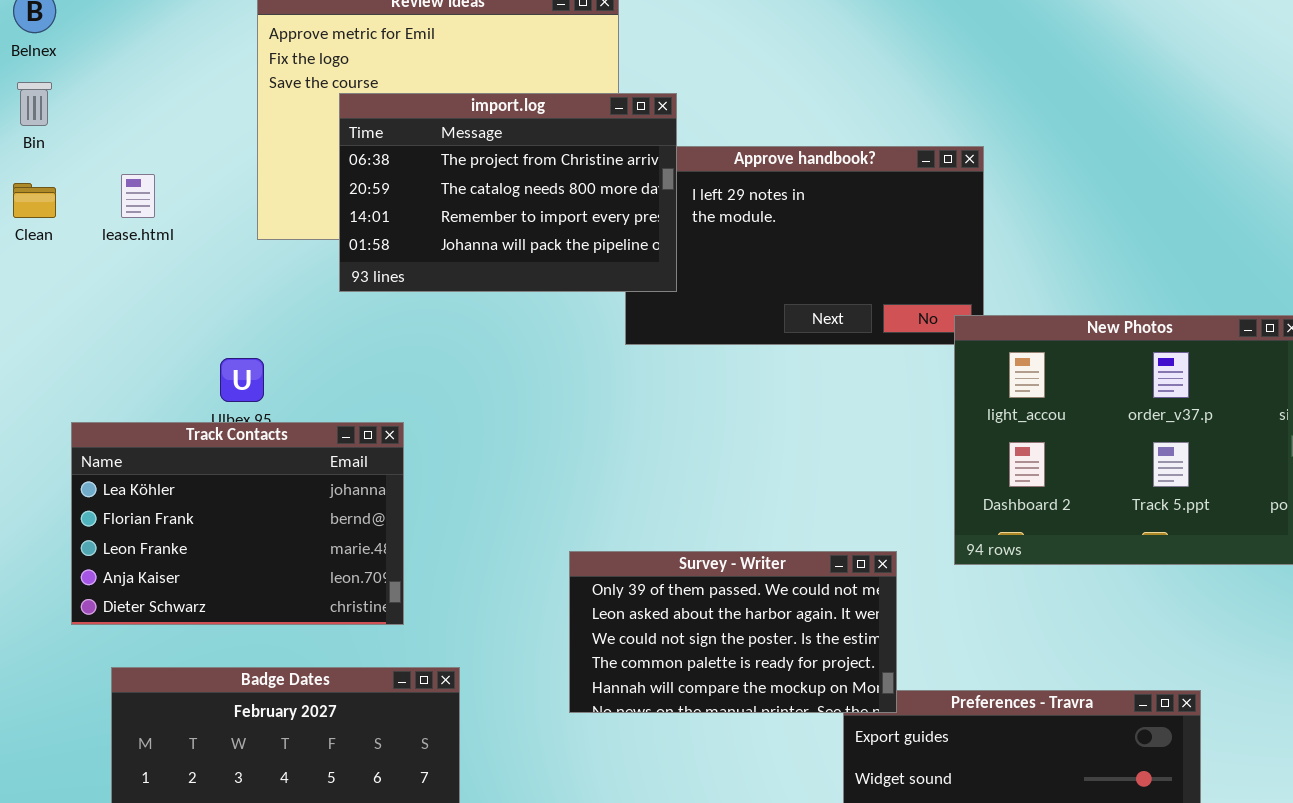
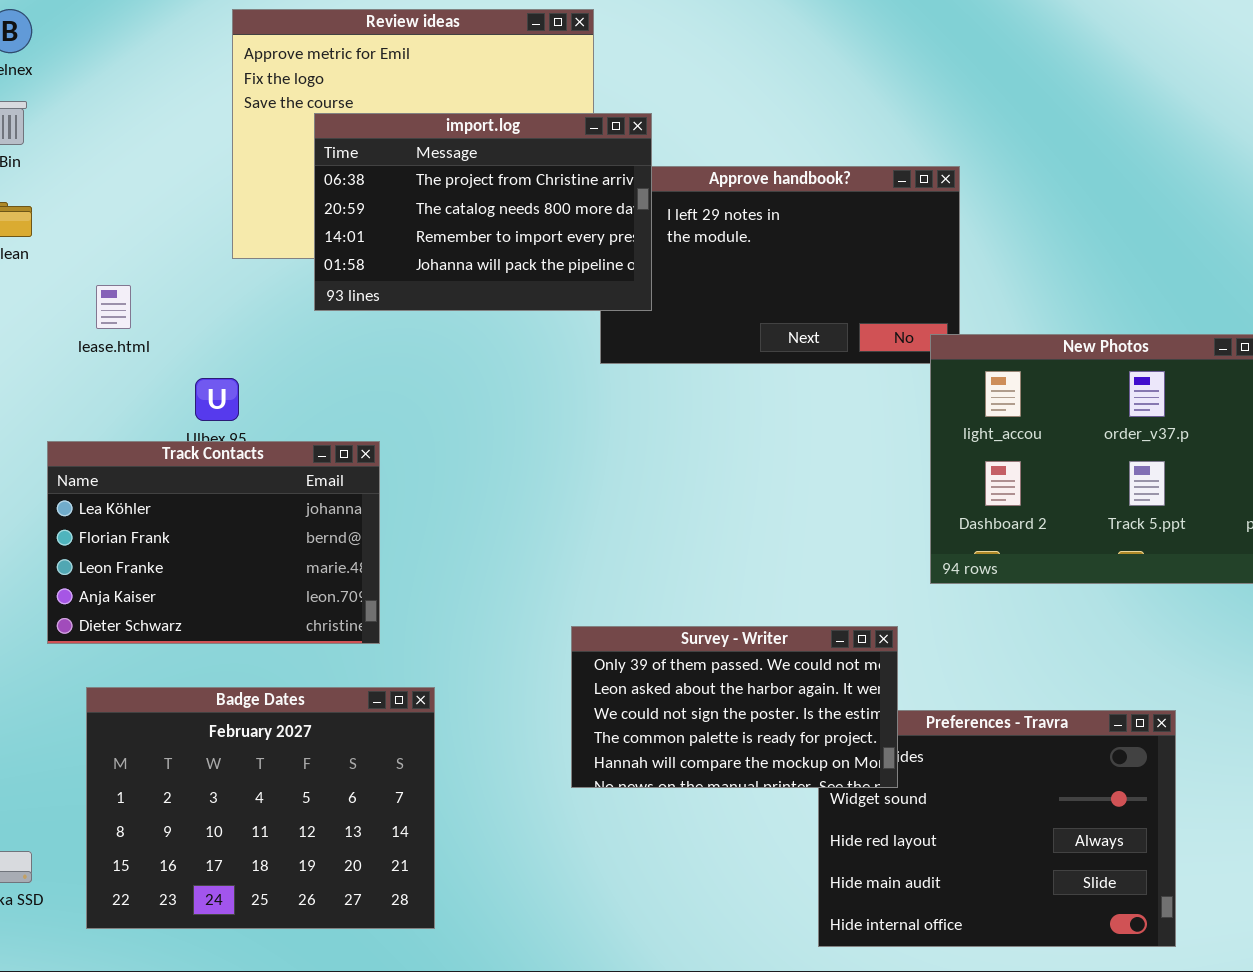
lease.html: [121,174,155,218] -> [96,285,131,329], moved
Survey - Writer: [569,551,897,713] -> [571,626,898,788], moved

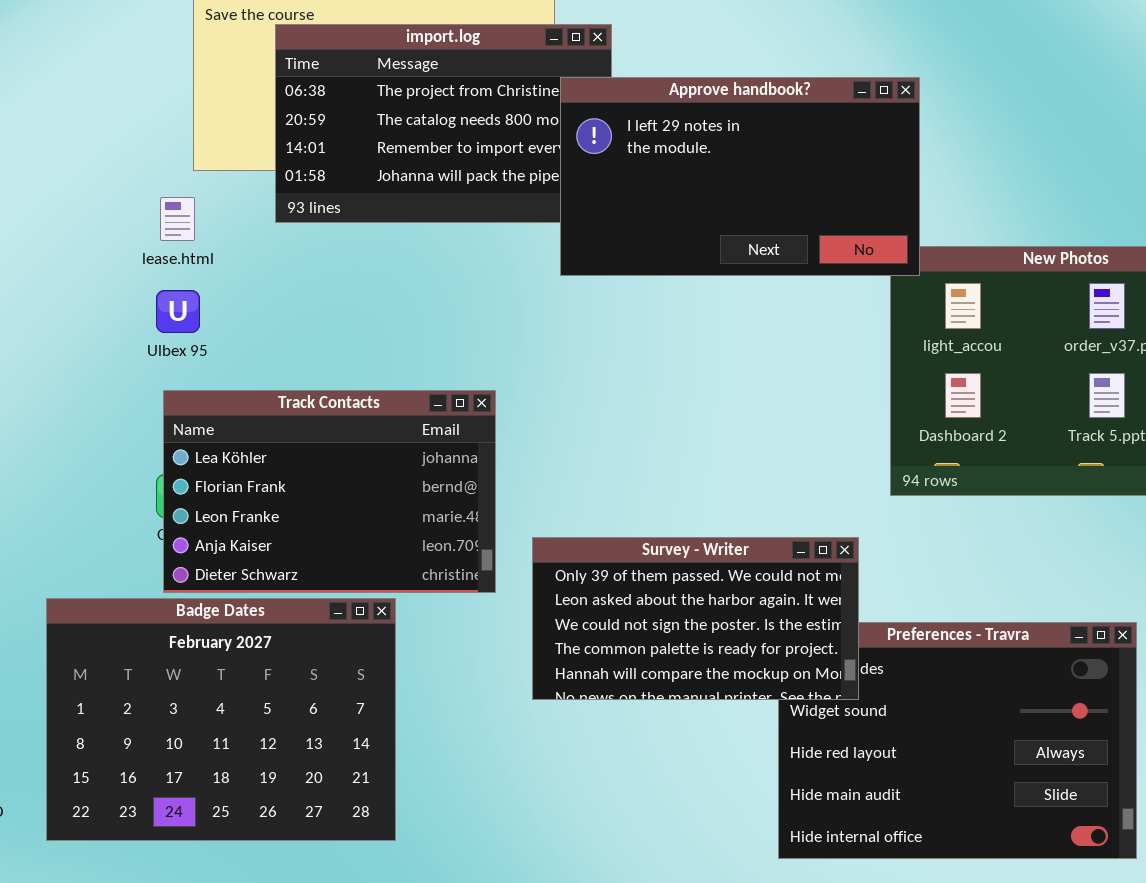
Approve handbook?: [600,166,960,364] -> [560,77,920,276], raised
lease.html: [96,285,131,329] -> [160,197,195,241], moved
Track Contacts: [47,441,380,644] -> [163,390,496,593], moved

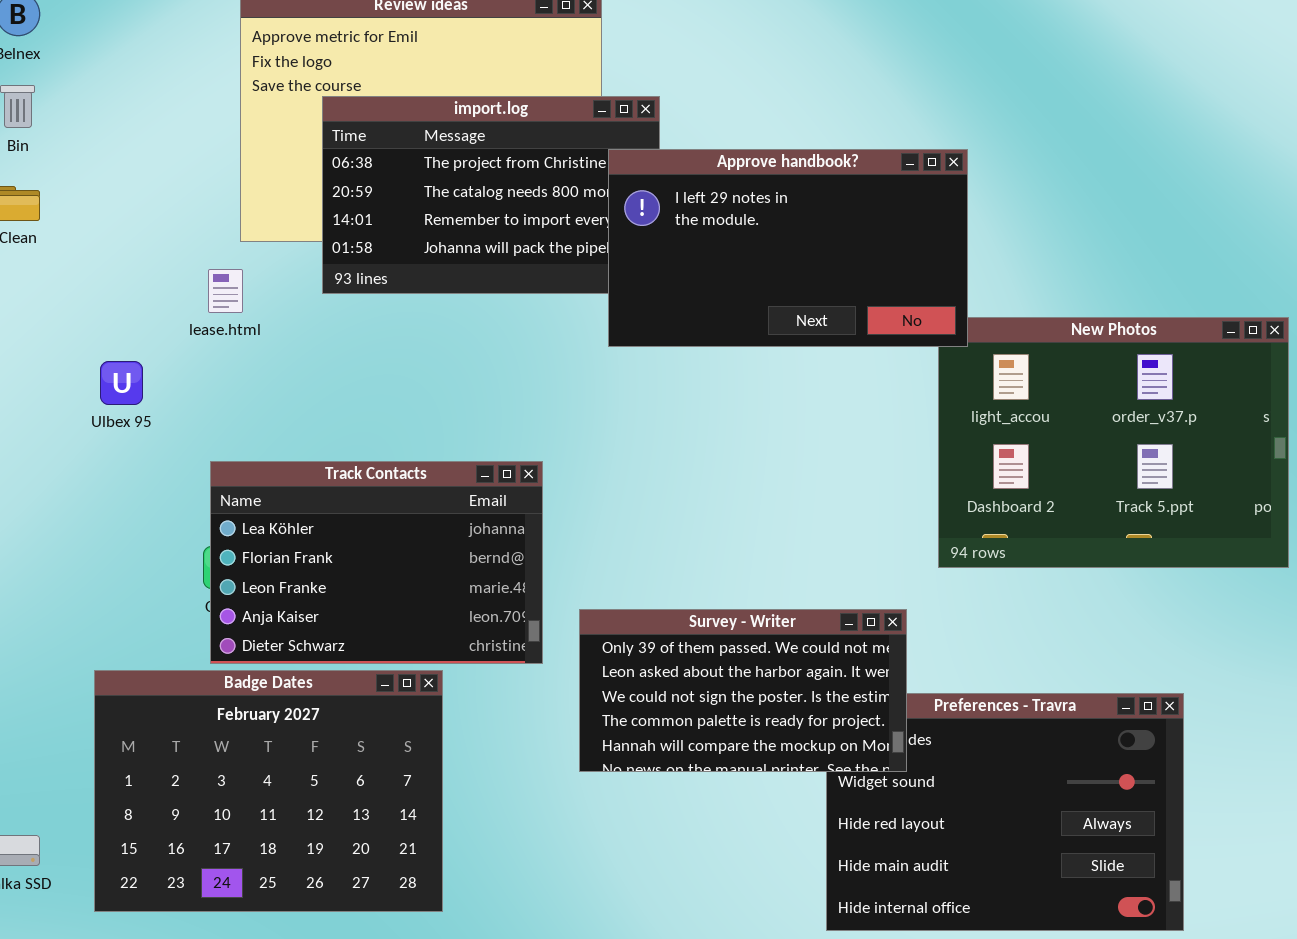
Ulbex 95: [156,290,200,333] -> [100,361,143,405], moved

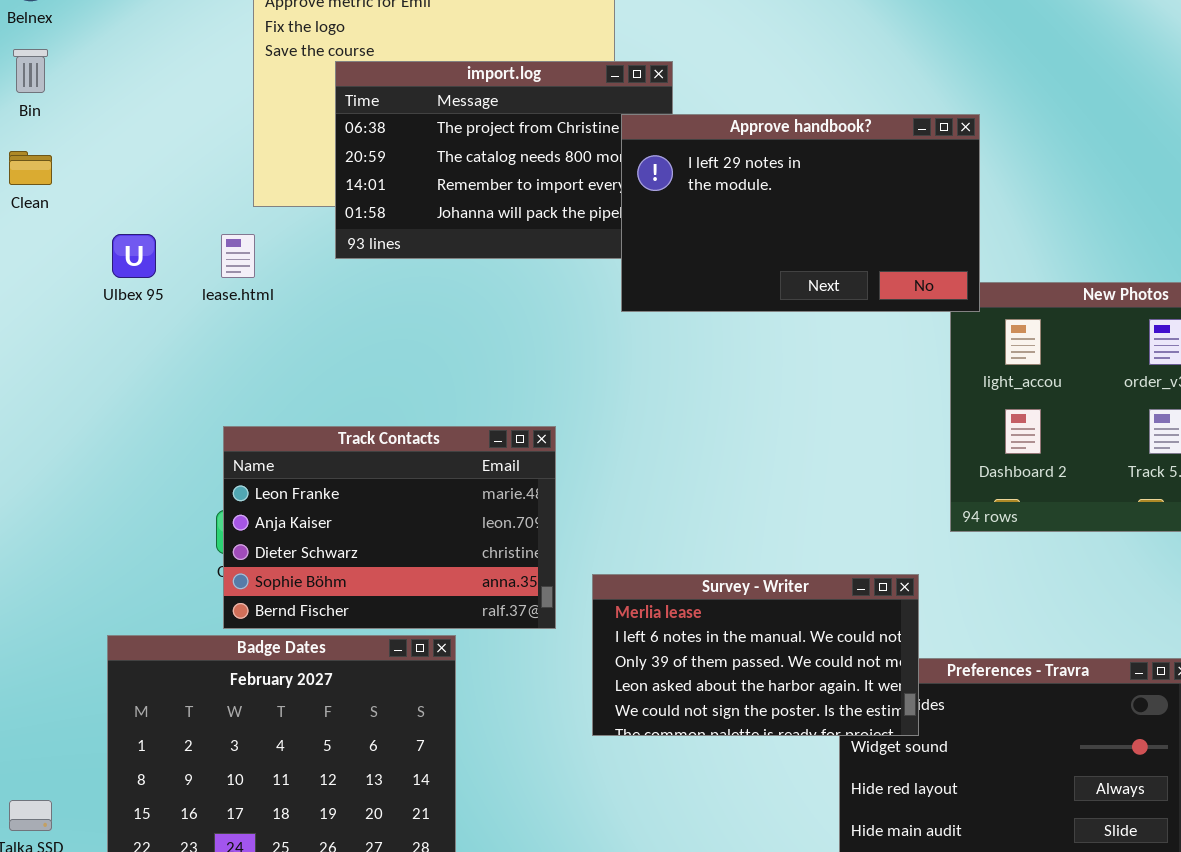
Ulbex 95: [100,361,143,405] -> [112,234,156,278], moved
Track Contacts: [210,461,543,664] -> [223,426,556,629], scrolled down 2 rows
Survey - Writer: [579,609,907,772] -> [592,574,919,736], scrolled up 2 rows

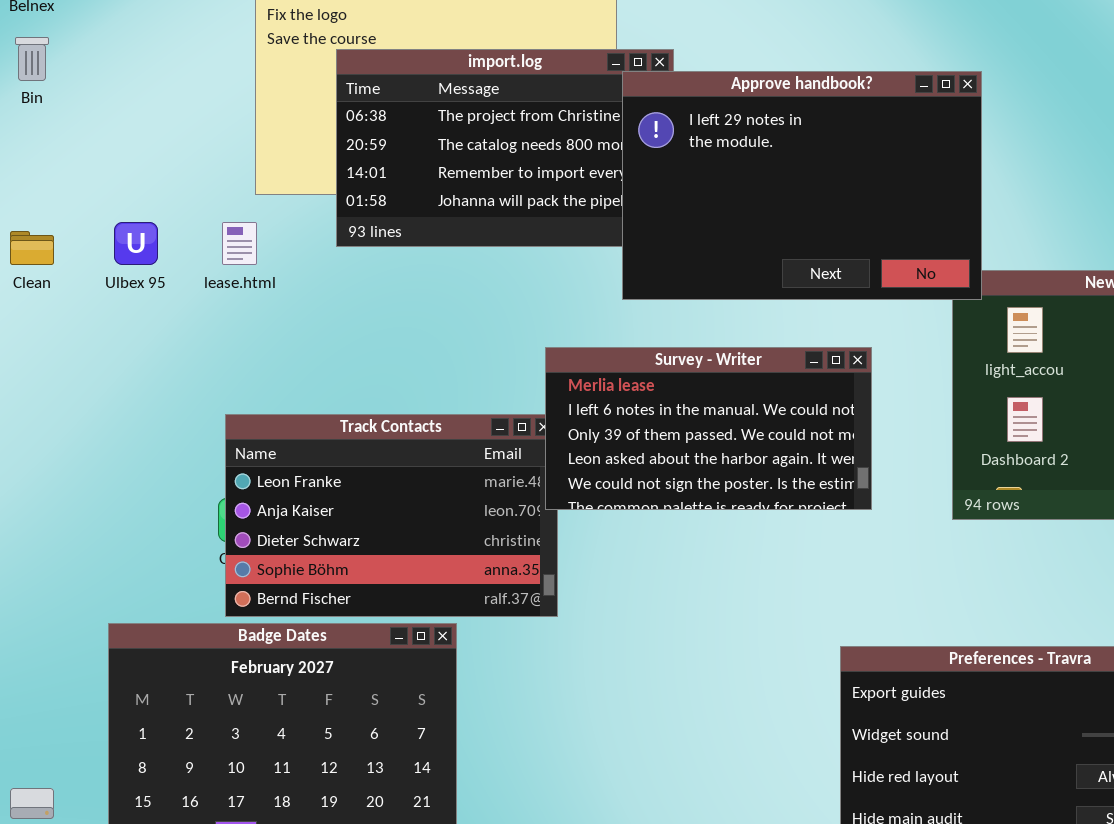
Approve handbook?: [621,114,980,312] -> [622,71,982,300], resized
Clean: [9,151,52,185] -> [10,231,54,265], moved
Survey - Writer: [592,574,919,736] -> [545,347,872,510], moved

